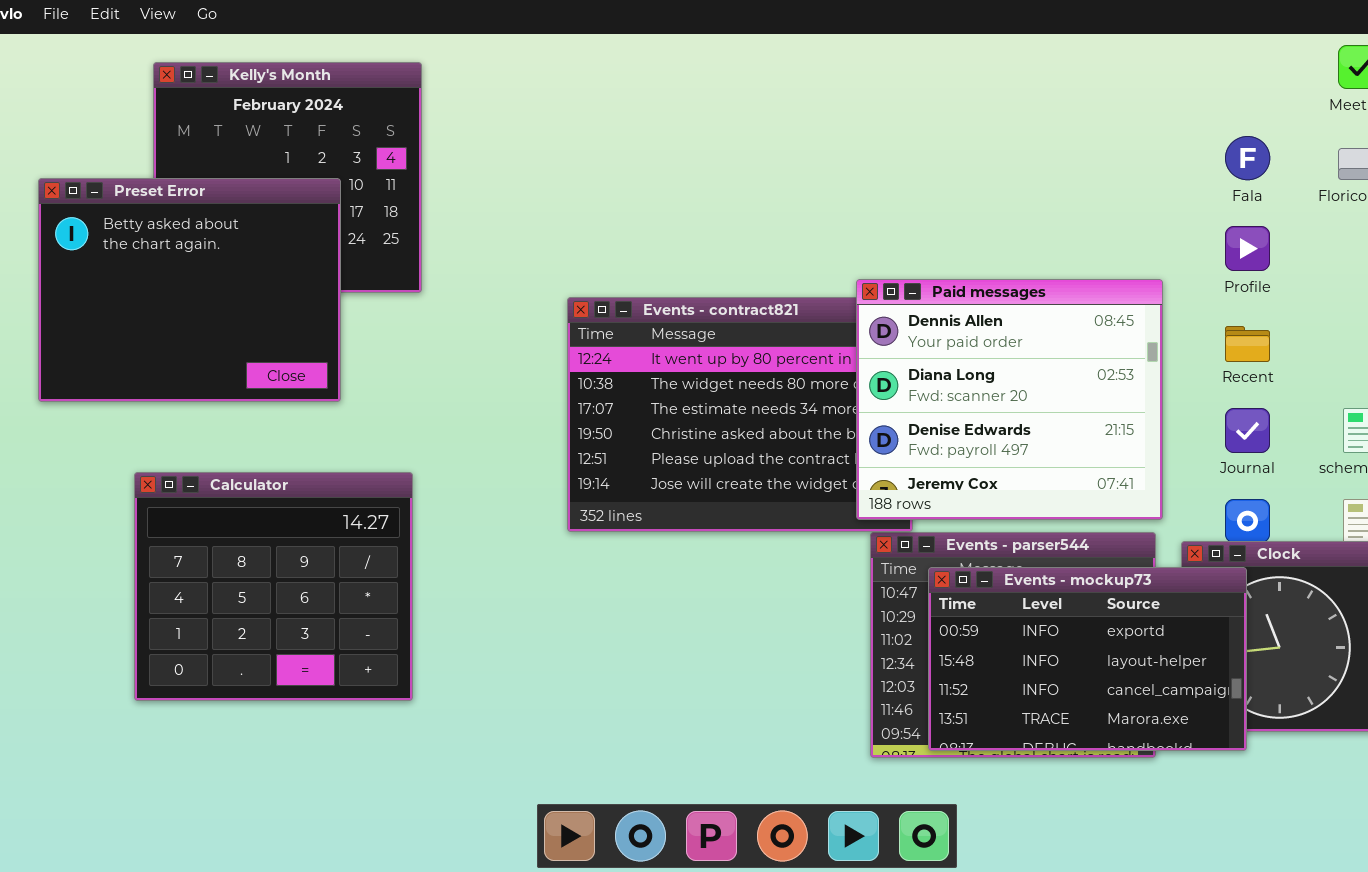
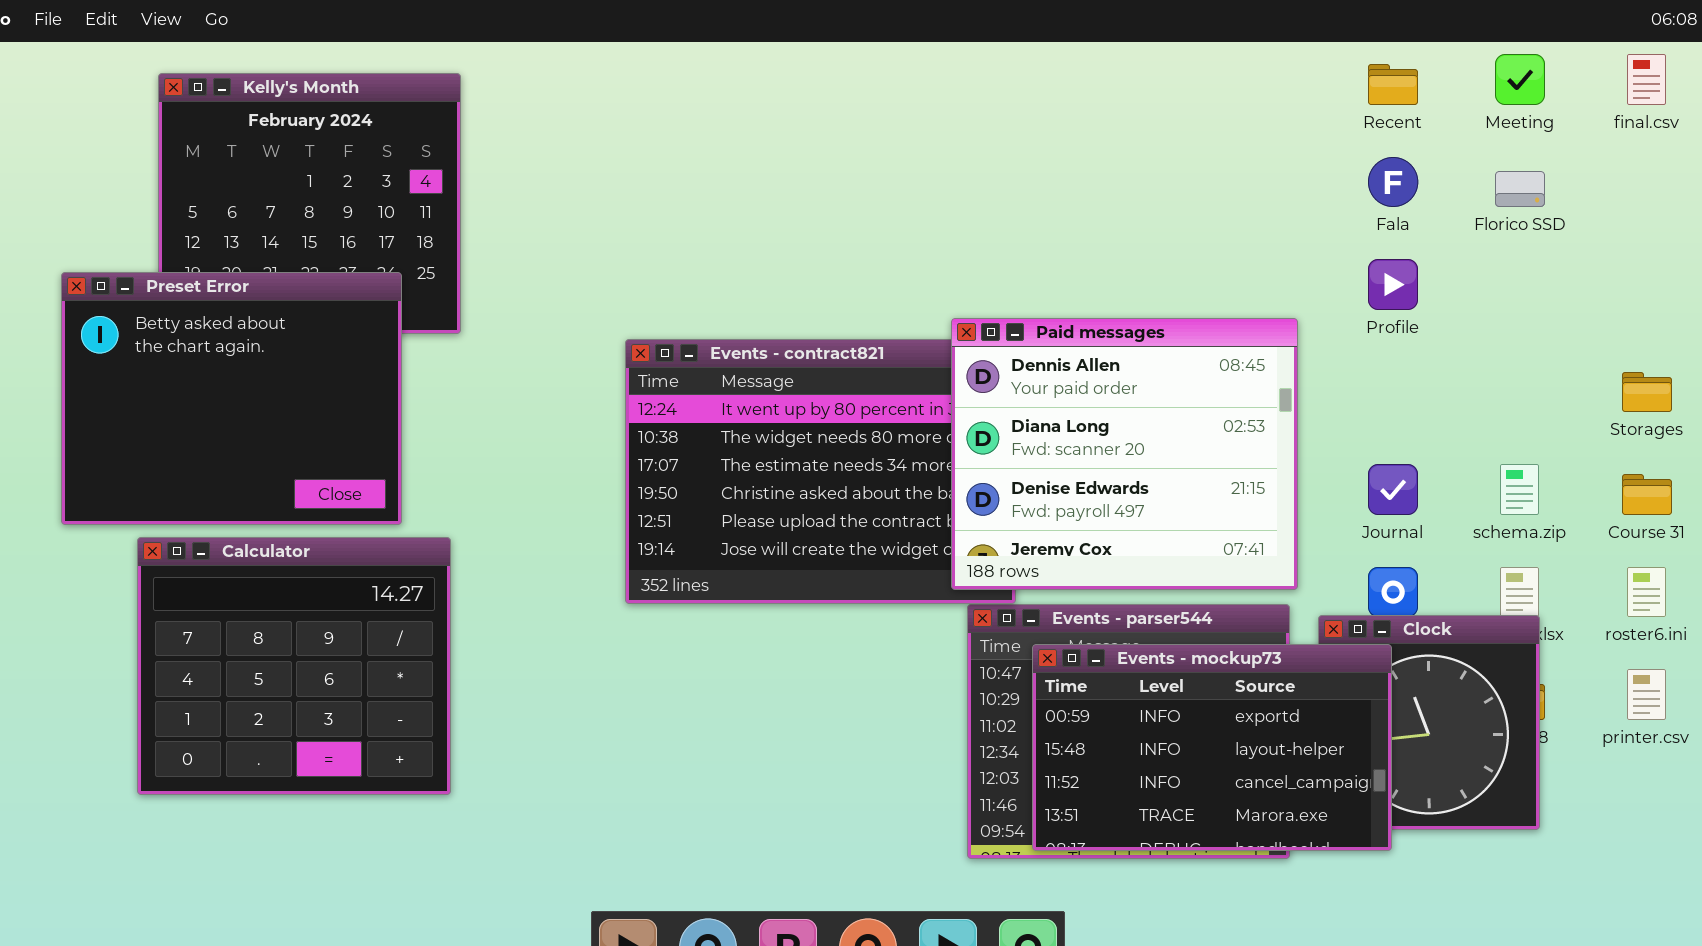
Preset Error: [38,178,341,402] -> [61,272,402,525], moved
Recent: [1225,326,1270,362] -> [1368,64,1418,105], moved

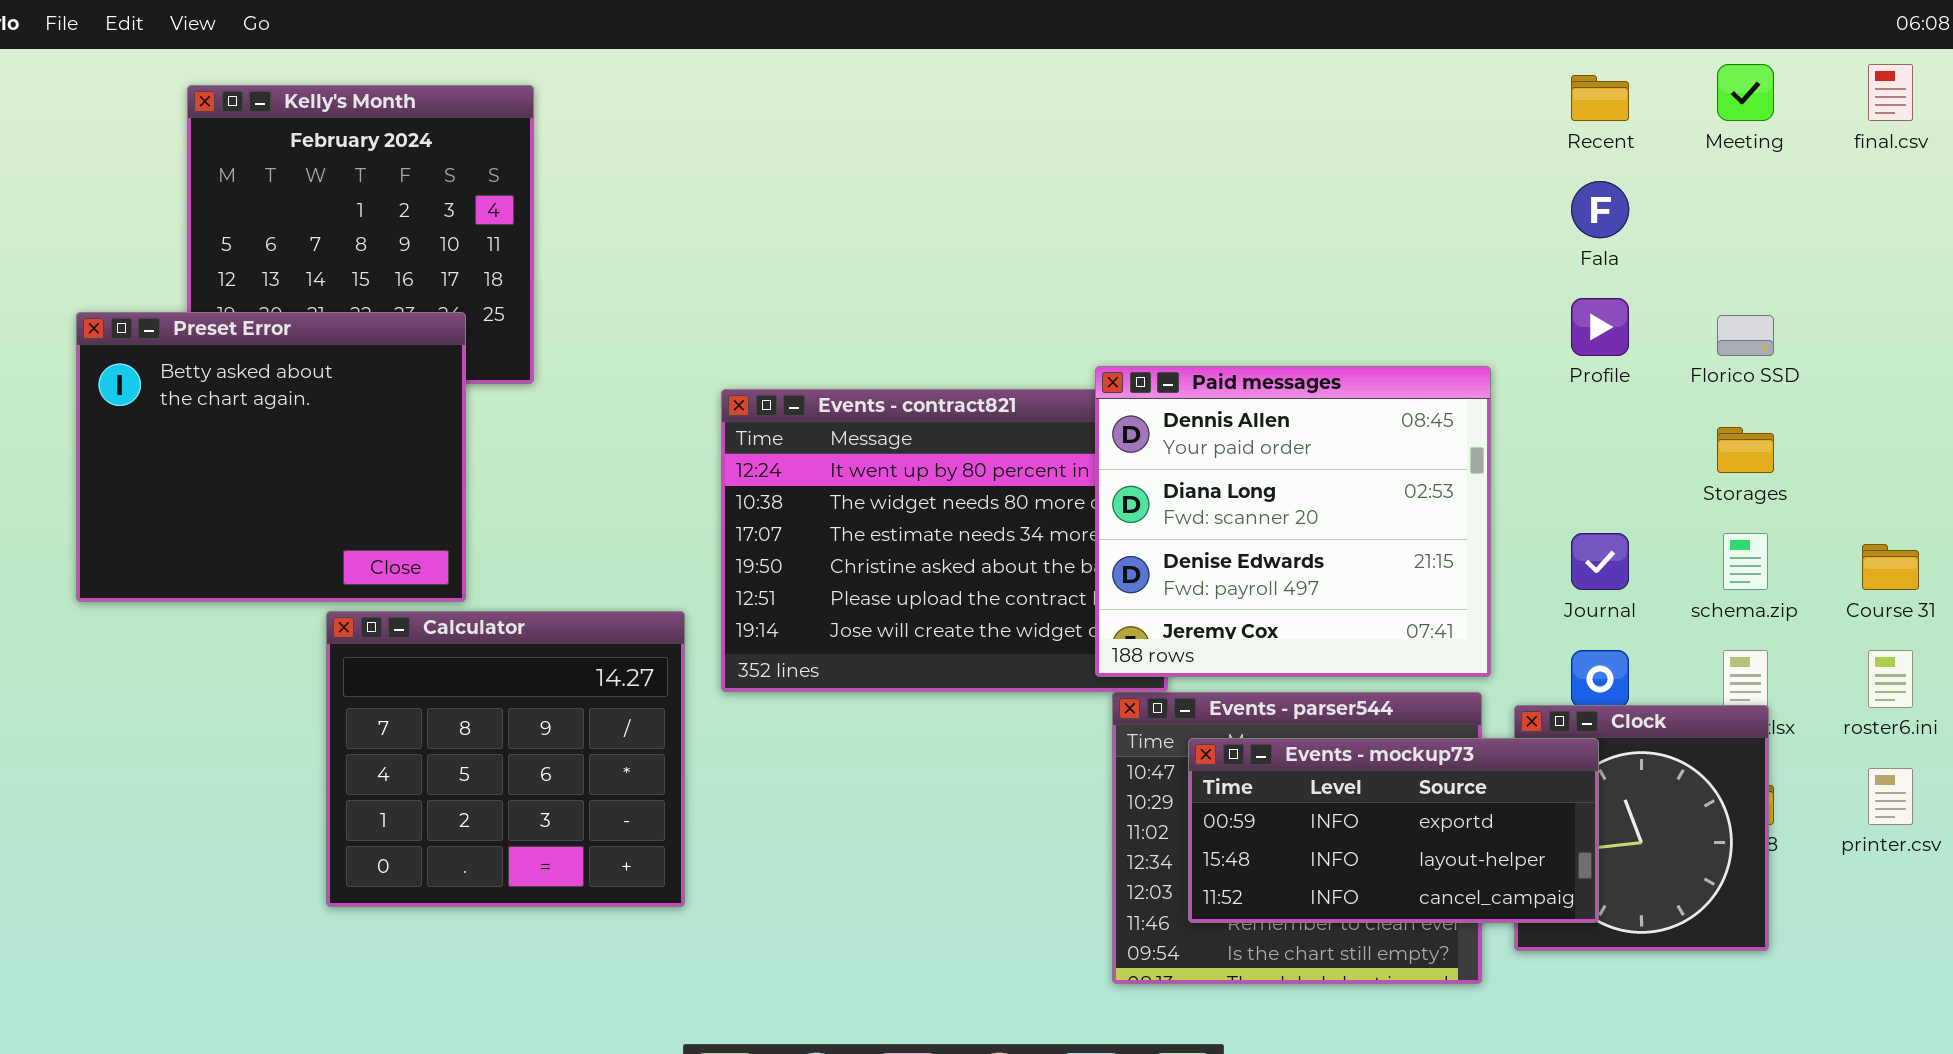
Florico SSD: [1495,171,1545,207] -> [1717,315,1774,356], moved
Storages: [1622,372,1672,412] -> [1717,427,1774,473], moved
Calculator: [137,537,451,795] -> [326,611,685,907], moved
Events - mockup73: [1032,644,1392,851] -> [1188,738,1599,923], resized

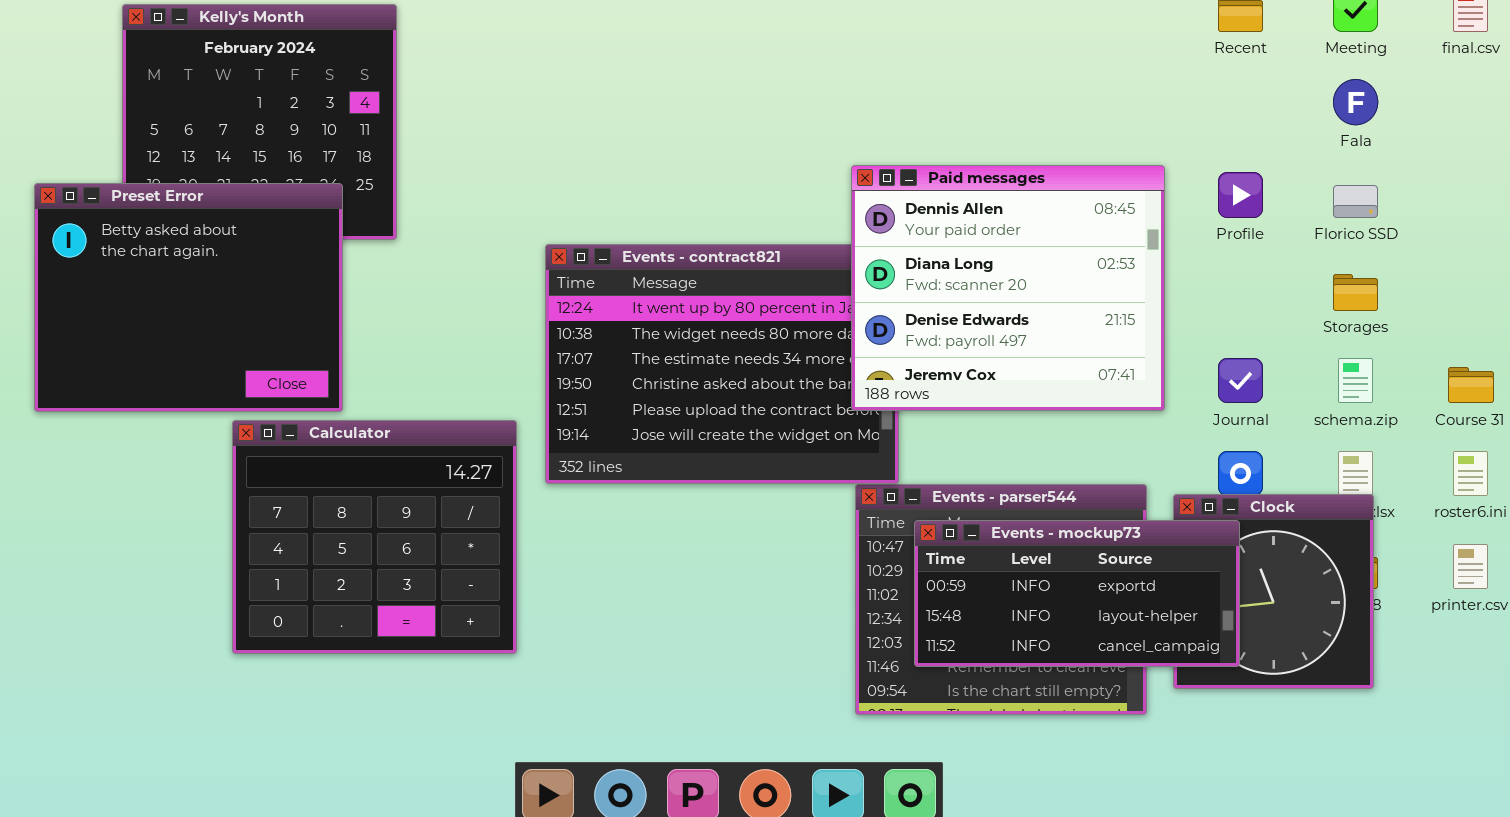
Fala: [1571,181,1629,238] -> [1333,79,1378,125], moved
Paid messages: [1095,366,1491,677] -> [851,165,1165,411], moved

